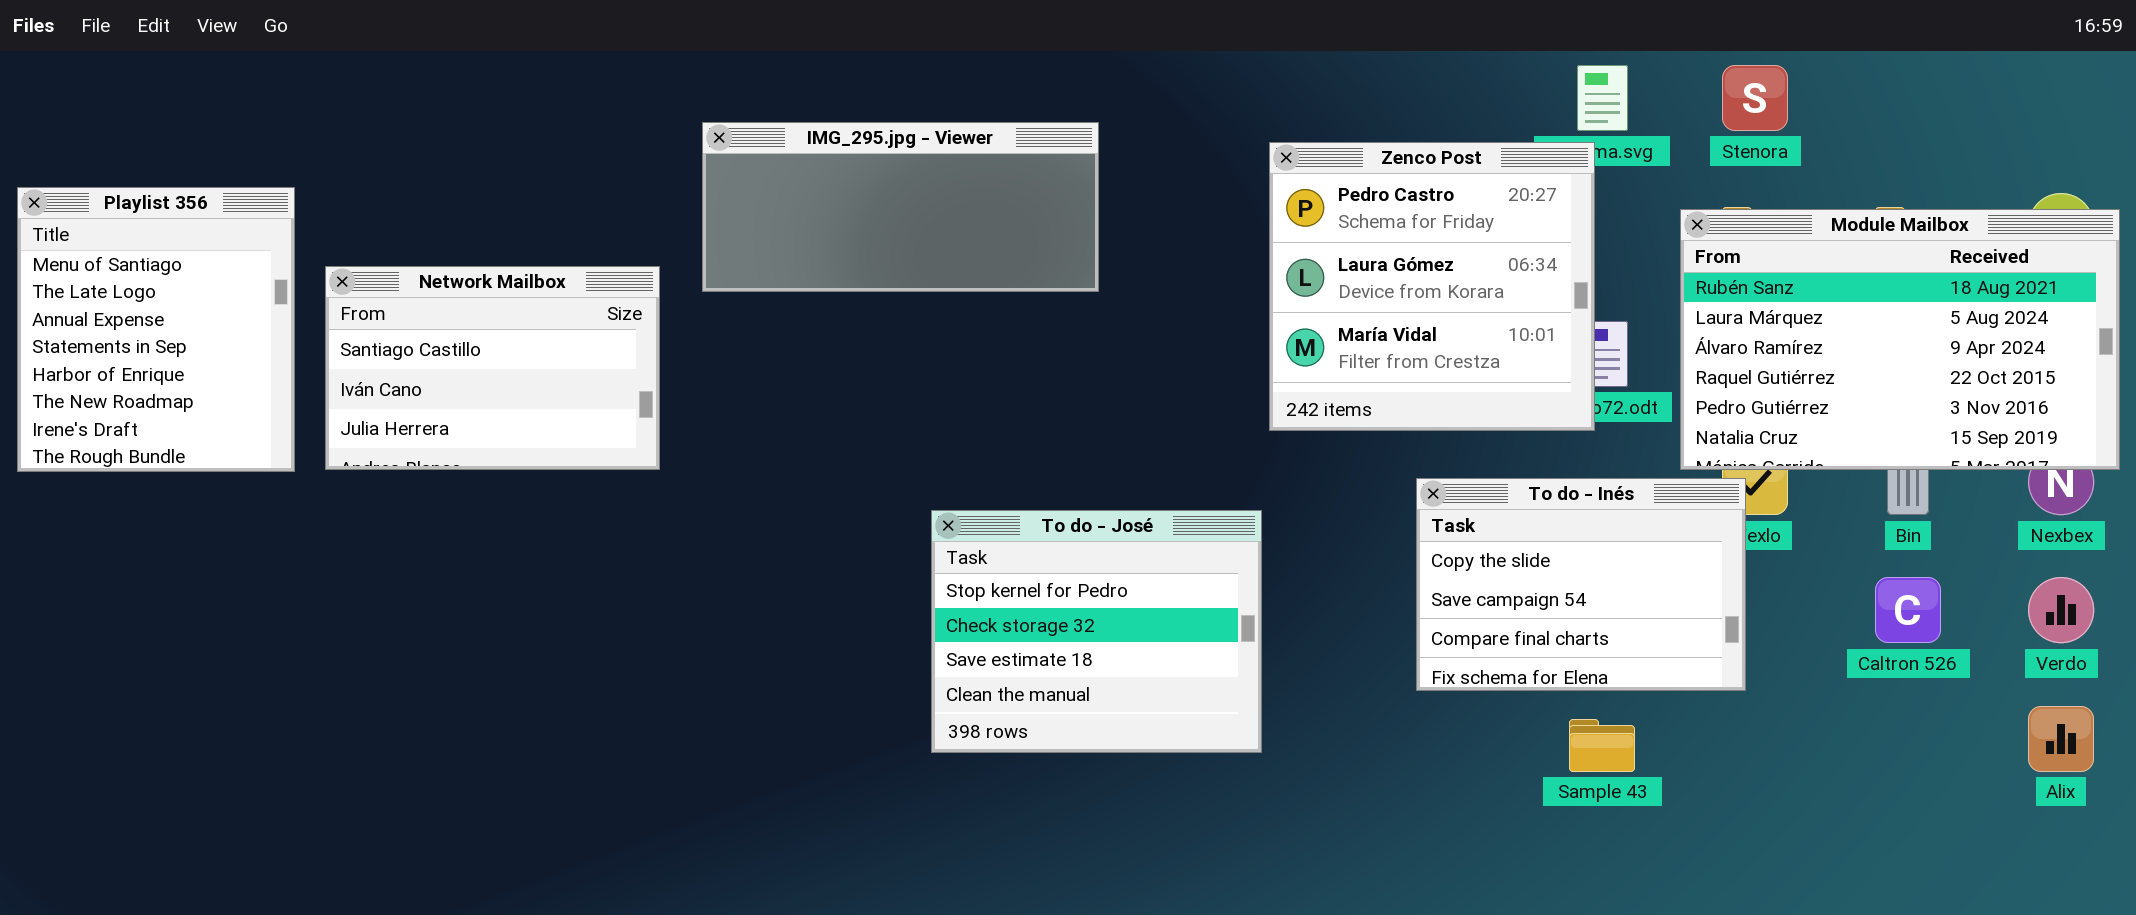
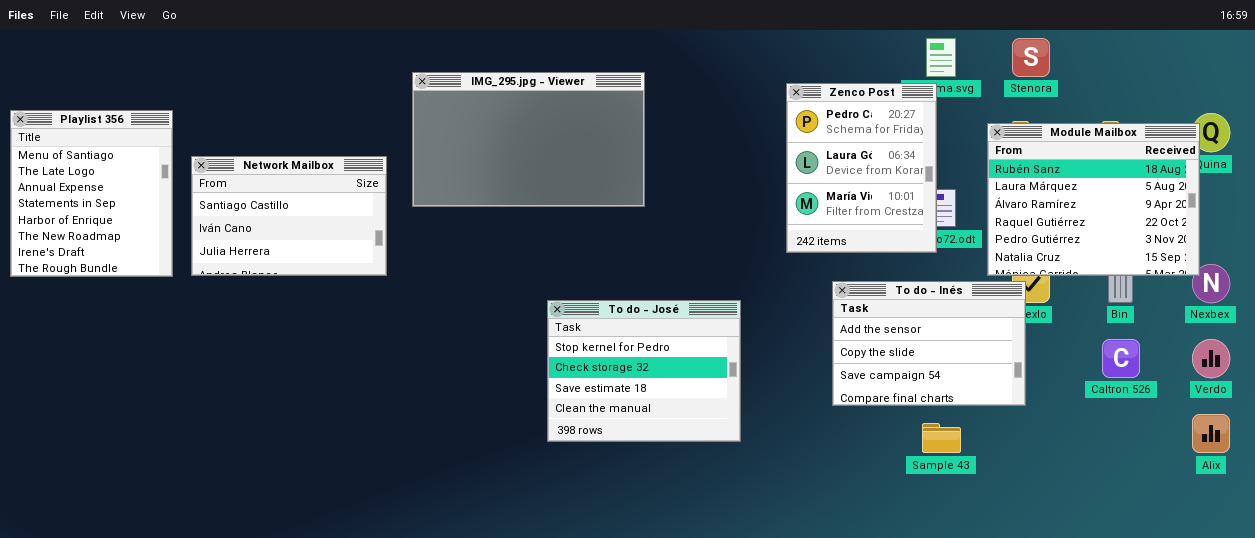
IMG_295.jpg - Viewer: [702,122,1099,292] -> [412,72,645,207], resized
Zenco Post: [1269,142,1595,431] -> [786,83,937,253], resized
Module Mailbox: [1680,209,2120,470] -> [987,123,1200,276], resized
To do - Inés: [1416,478,1746,691] -> [832,281,1026,406], scrolled up 1 row

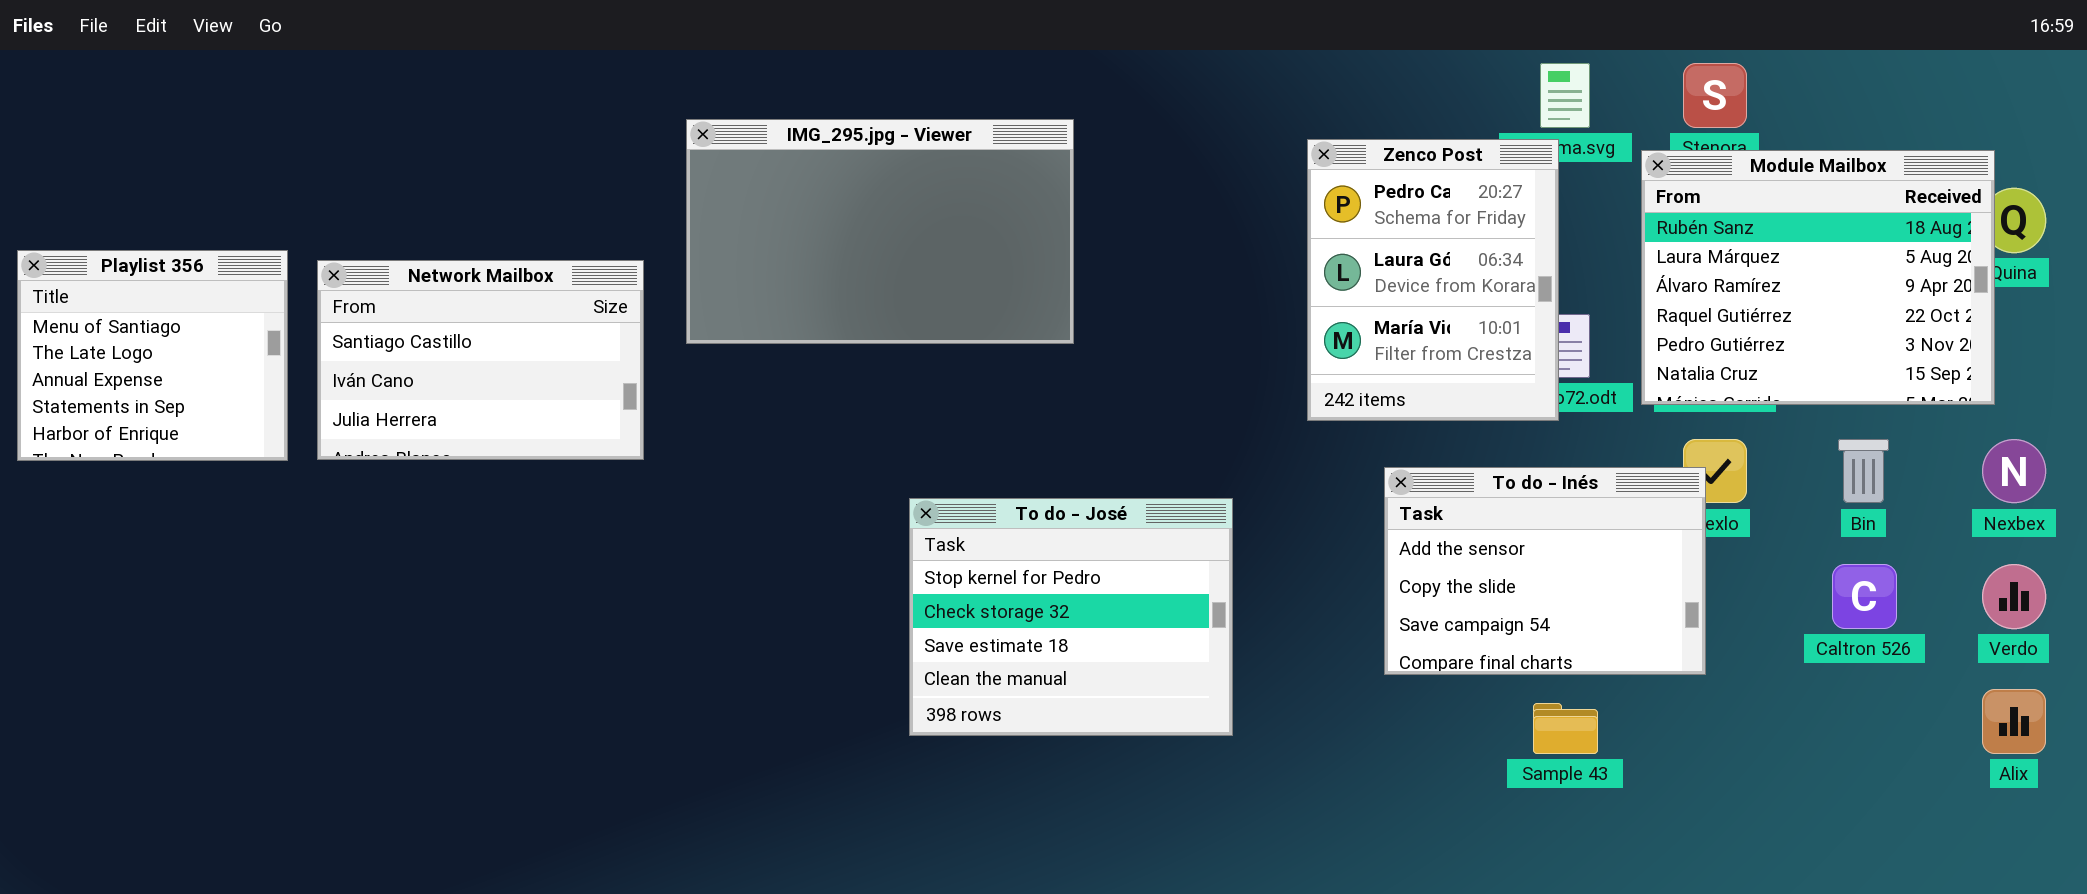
Playlist 356: [10,110,173,277] -> [17,250,288,461], resized
Module Mailbox: [987,123,1200,276] -> [1641,150,1995,405], moved

